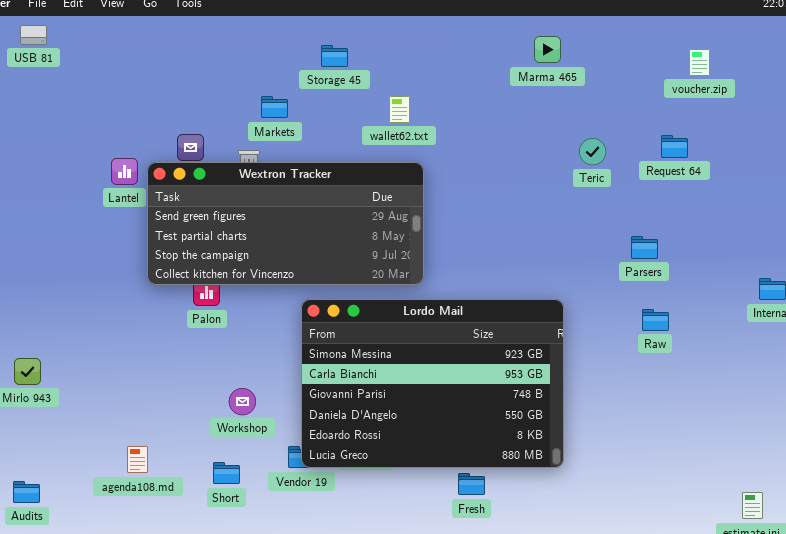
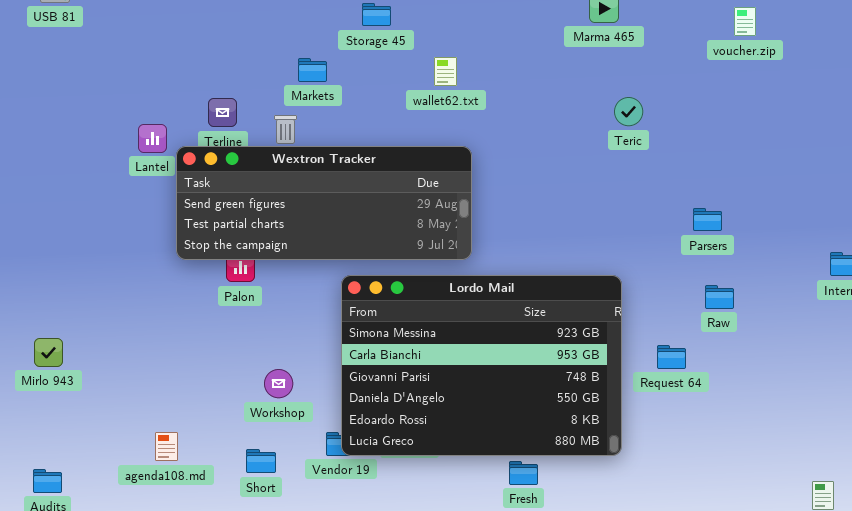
voucher.zip: [689,49,710,76] -> [734,7,756,36], moved
Request 64: [661,135,688,158] -> [657,345,686,369], moved
Teric: [579,138,606,165] -> [614,97,643,126], moved
Wextron Tracker: [147,162,424,285] -> [176,146,472,260], resized

